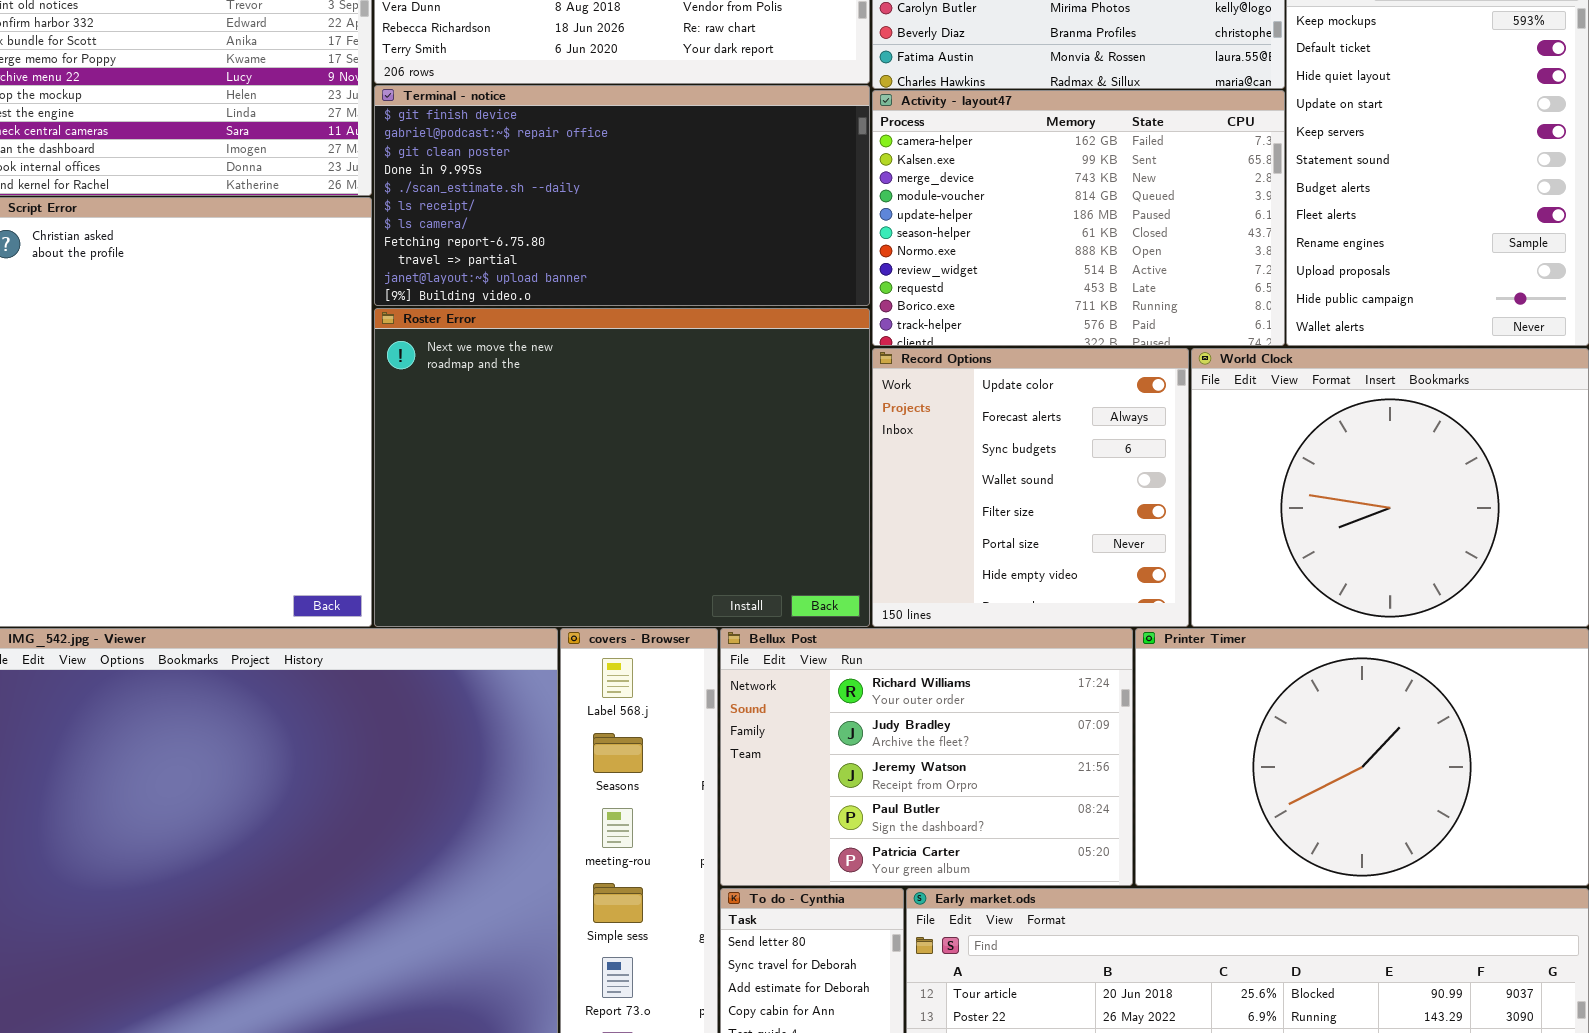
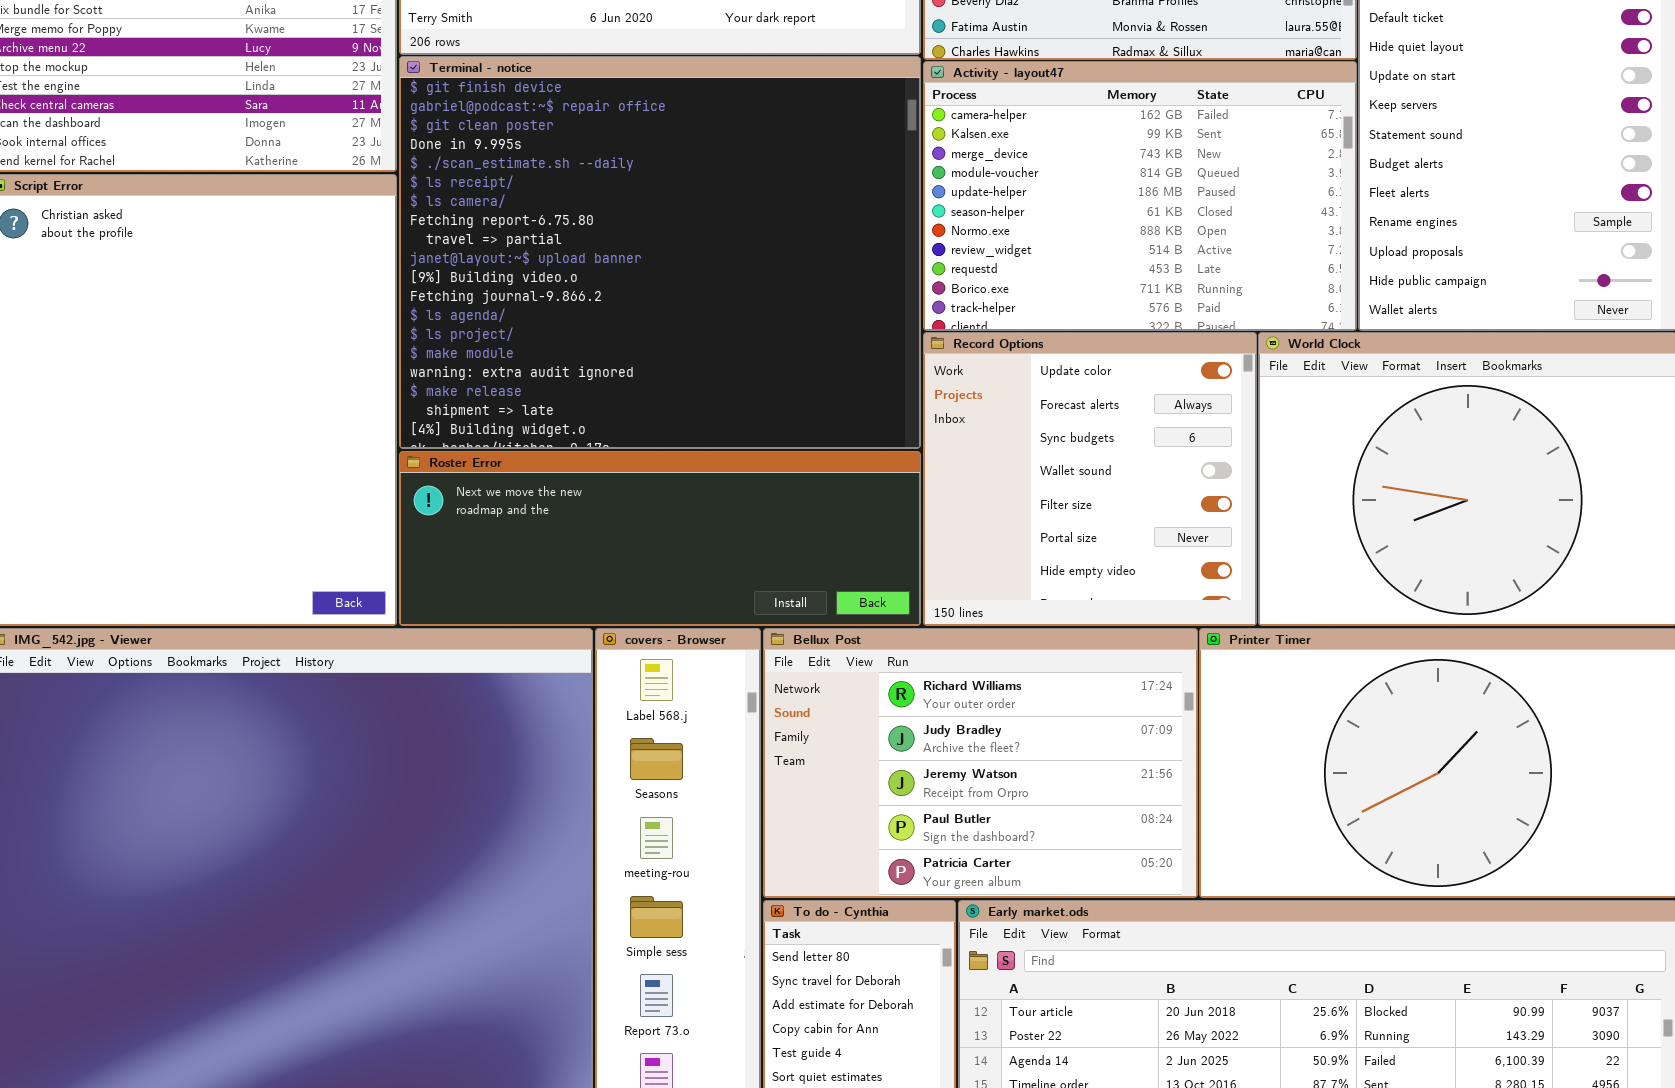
Terminal - notice: [374,85,870,306] -> [399,56,921,449], resized
Roster Error: [374,308,870,627] -> [399,451,921,626], resized

